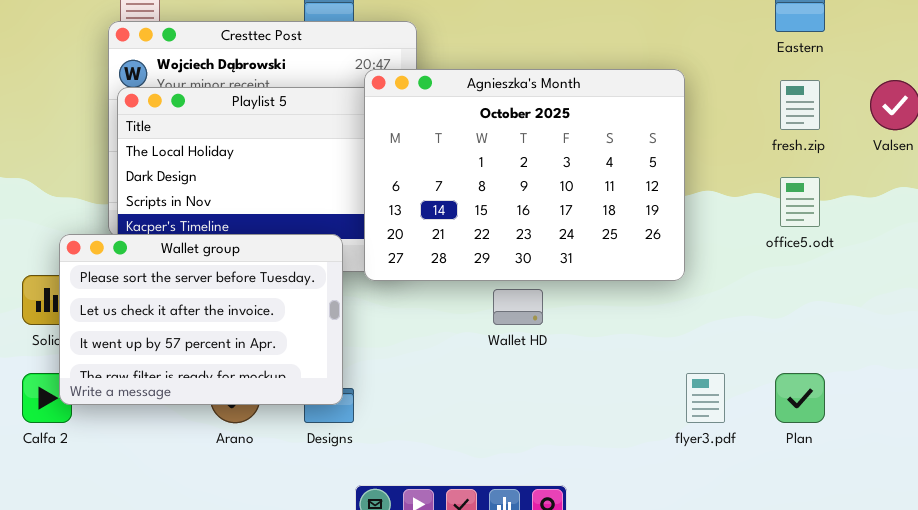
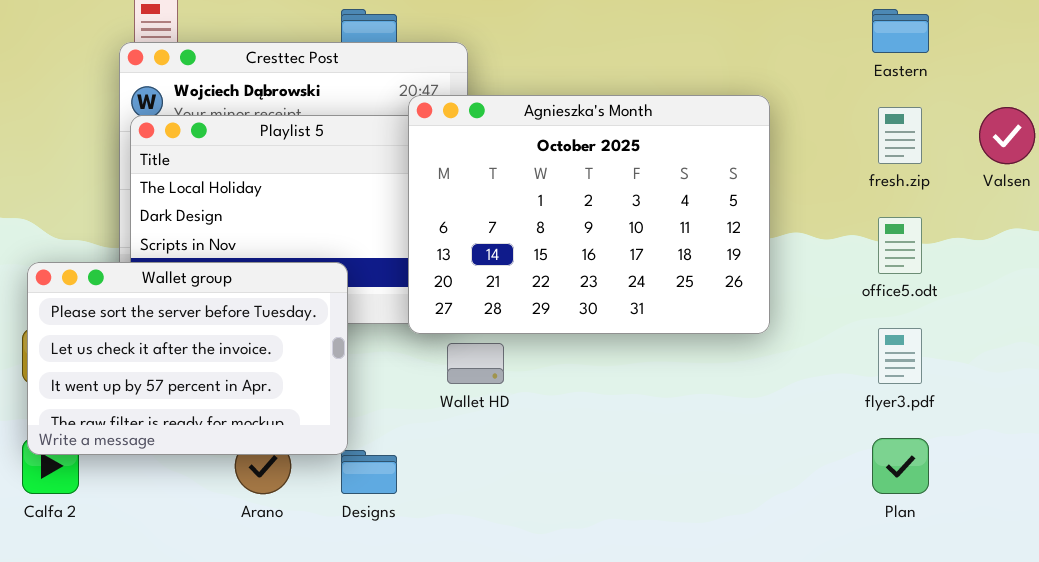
Wallet group: [59,234,343,405] -> [27,262,348,455], moved
Wallet HD: [493,289,543,325] -> [447,343,504,384], moved
flyer3.pdf: [686,373,725,423] -> [878,328,922,384], moved

